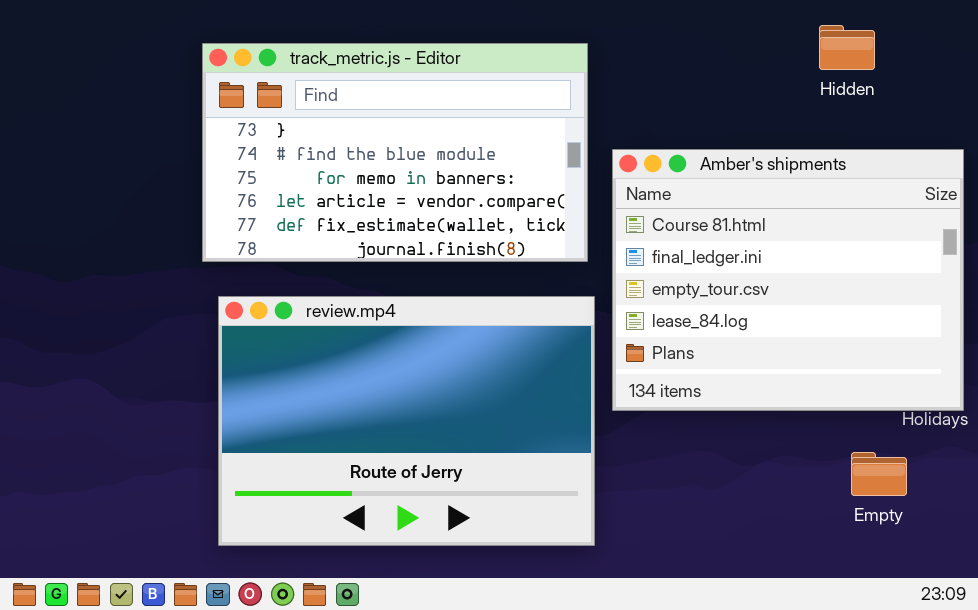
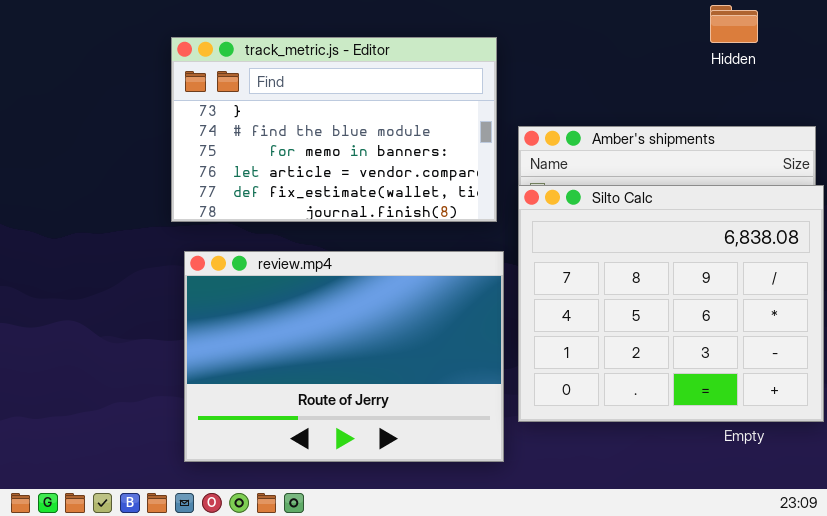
Hidden: [819,25,875,70] -> [710,5,758,43], moved
Silto Calc: none -> [518,185,824,422], opened

